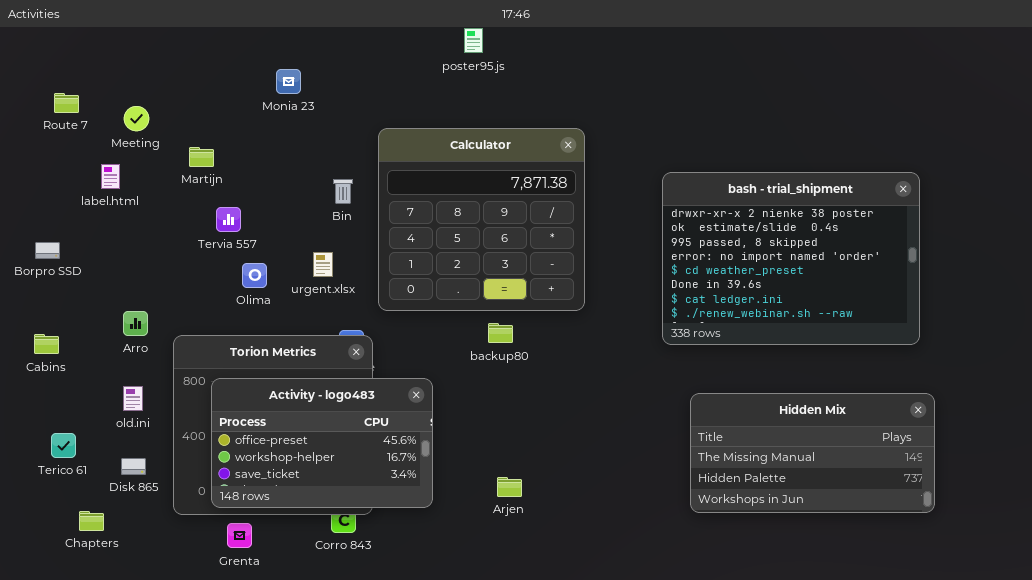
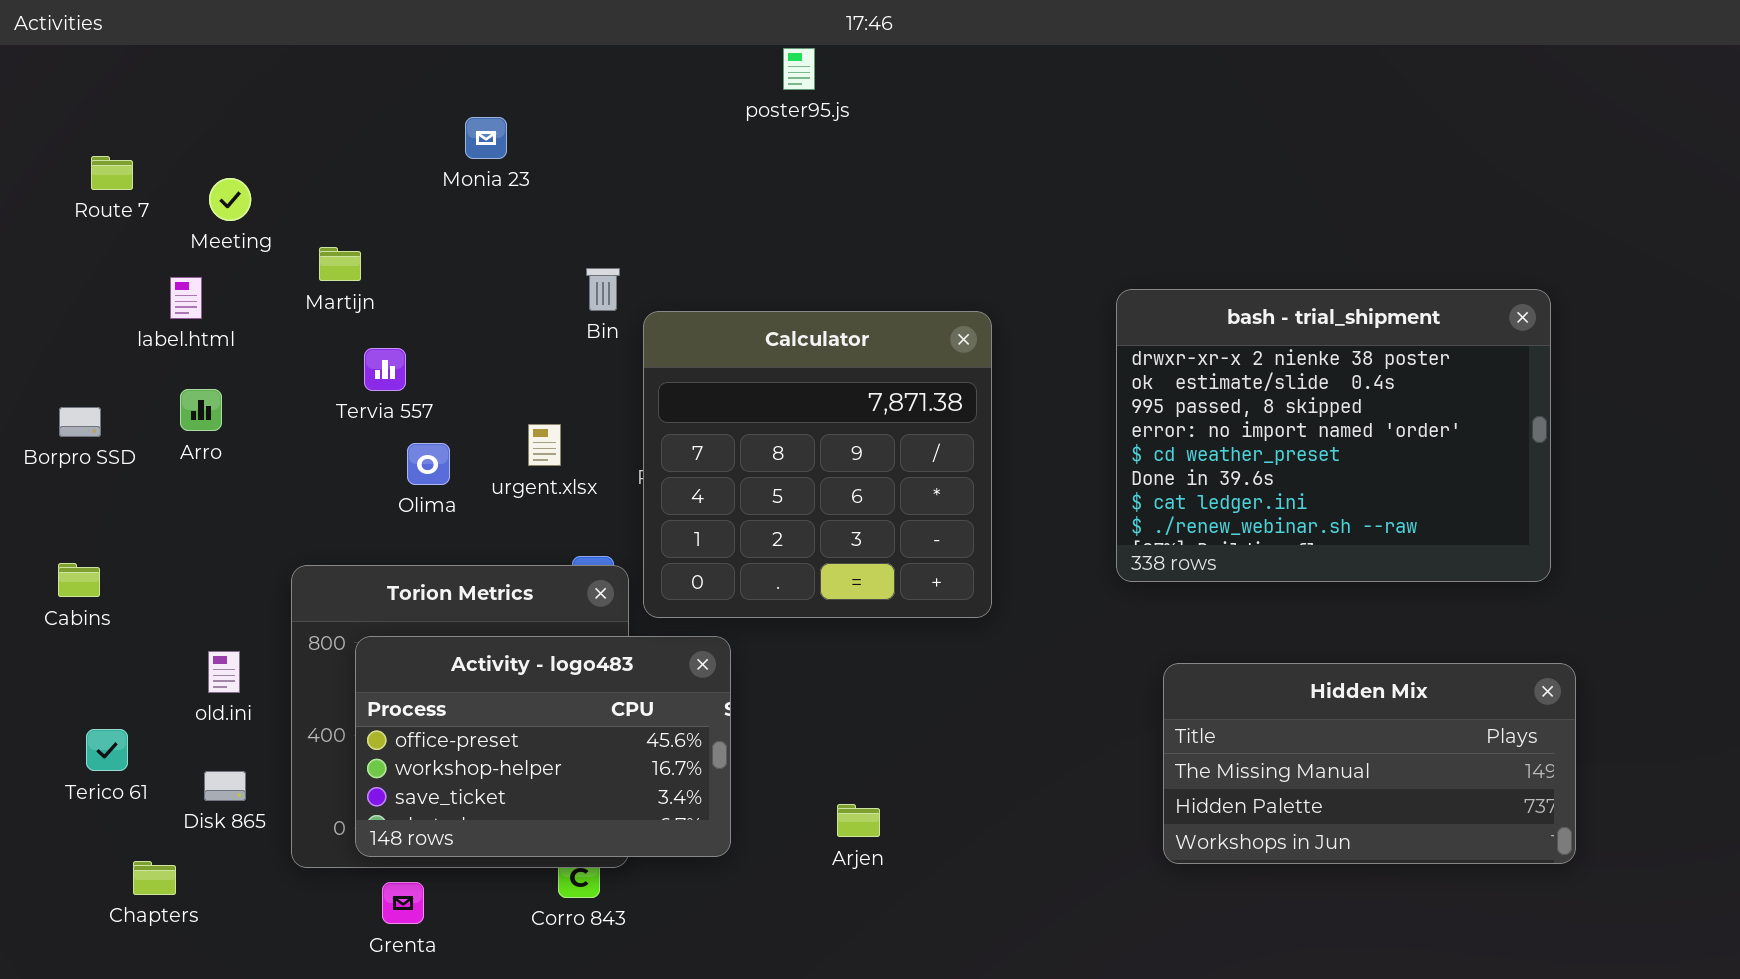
Calculator: [378,128,585,311] -> [643,311,992,618], moved
Bin: [333,179,353,204] -> [586,268,620,311], moved
Arro: [123,311,148,336] -> [180,389,222,431], moved

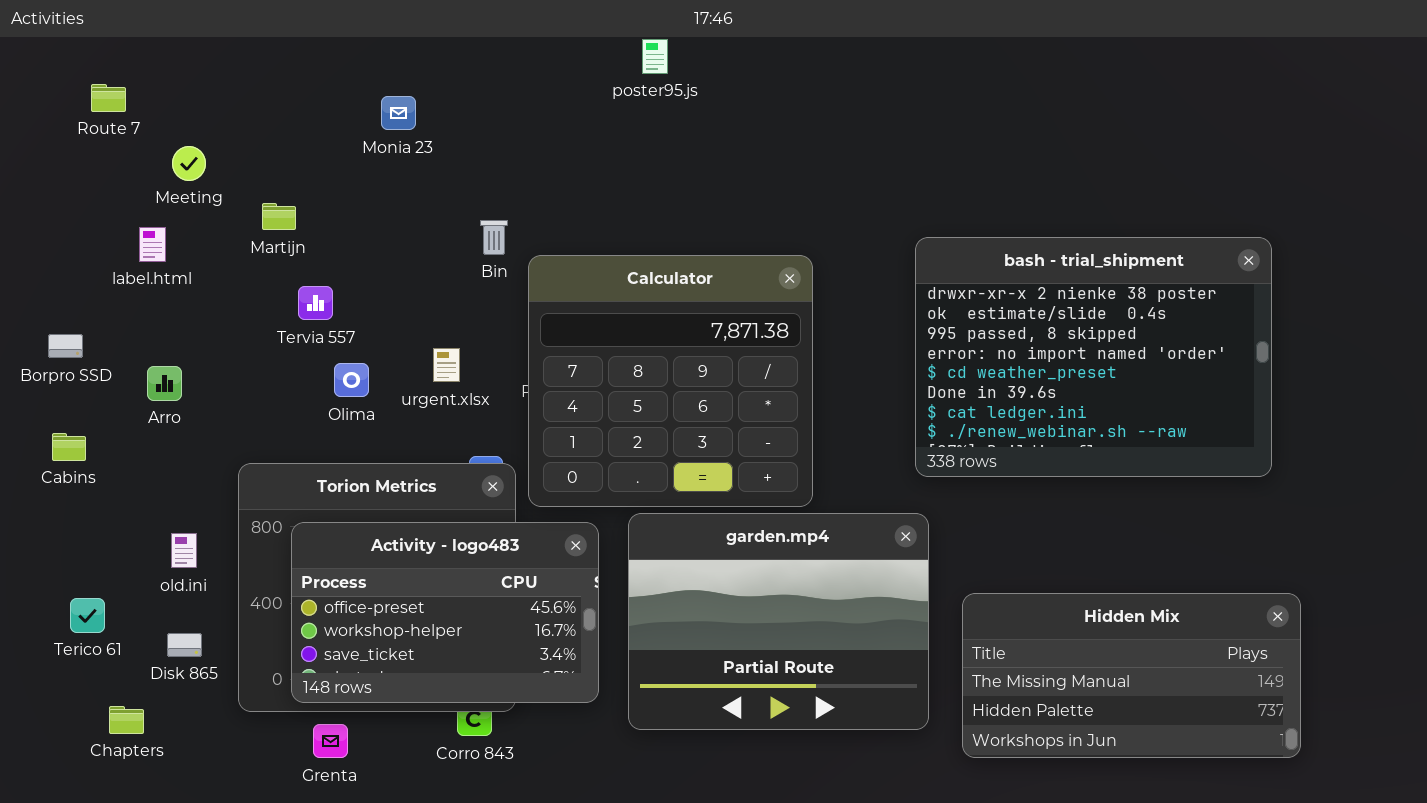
Route 7: [91,156,133,190] -> [91,84,126,112], moved
Arro: [180,389,222,431] -> [147,366,182,401], moved
Cabins: [58,563,100,597] -> [52,433,86,461], moved
garden.mp4: none -> [628,513,929,730], opened
Hidden Mix: [1163,663,1576,864] -> [962,593,1301,758], moved

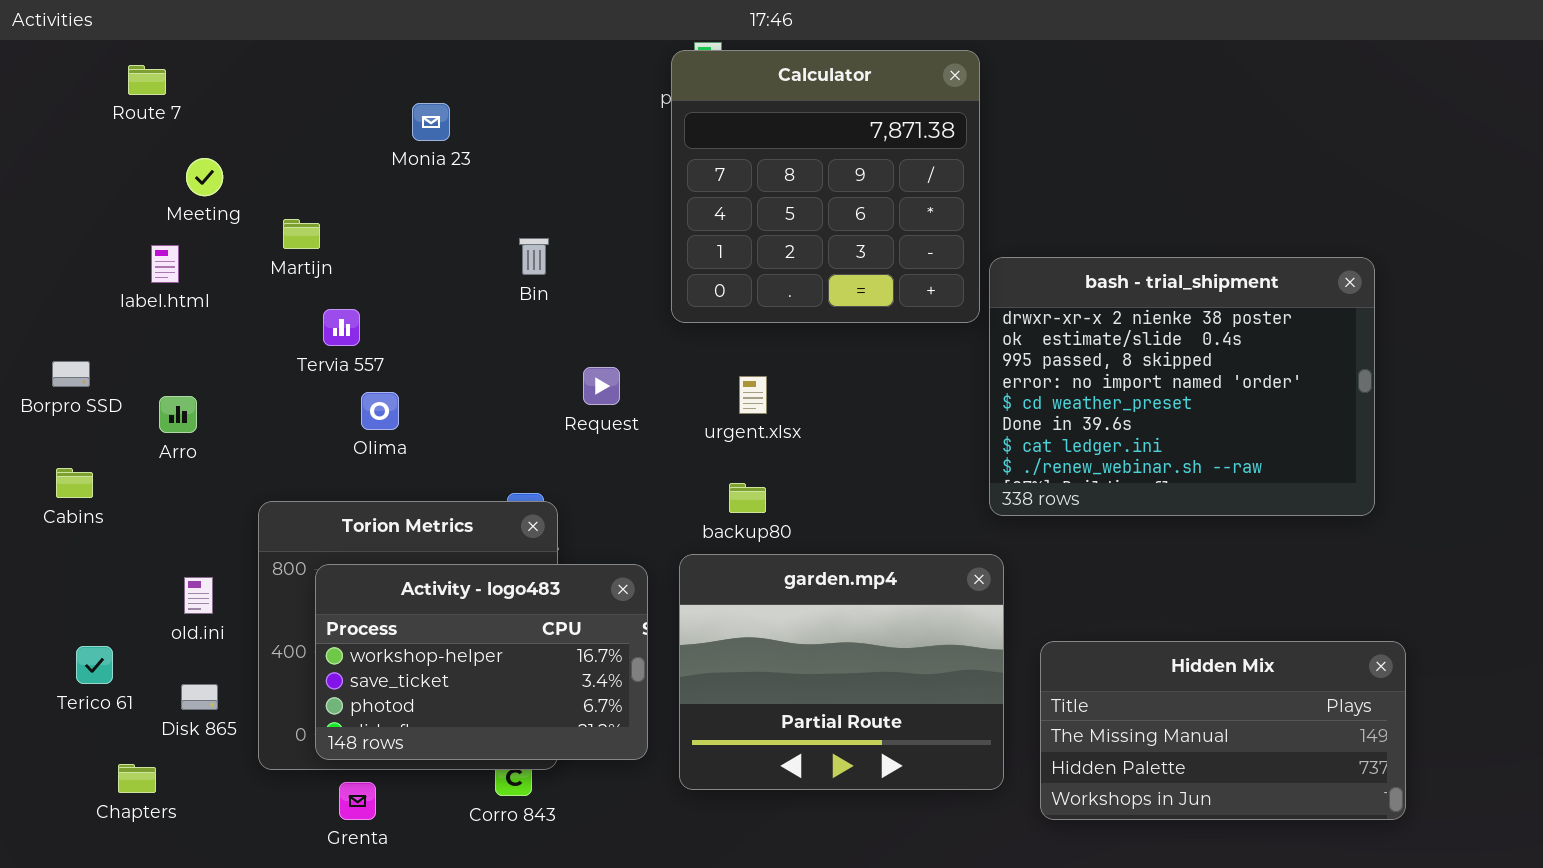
Route 7: [91,84,126,112] -> [128,65,166,95], moved
Calculator: [528,255,813,507] -> [671,50,980,323], moved
urgent.xlsx: [433,348,460,382] -> [739,376,767,414], moved
Activity - logo483: [291,522,599,703] -> [315,564,648,760], scrolled down 1 row

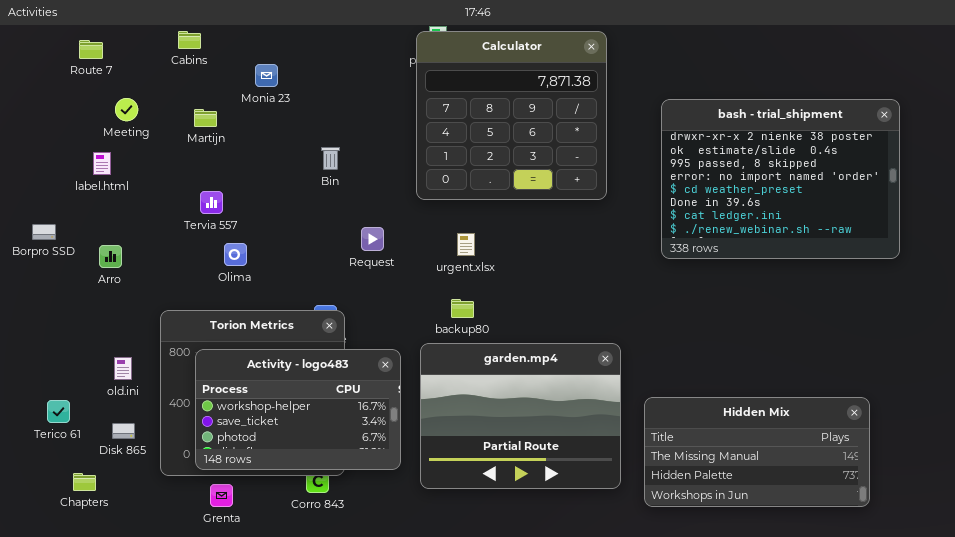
Martijn: [283,219,320,249] -> [194,109,217,127], moved
bash - trial_shipment: [989,257,1375,516] -> [661,99,900,259], moved
Cabins: [56,468,93,498] -> [178,31,201,49], moved

